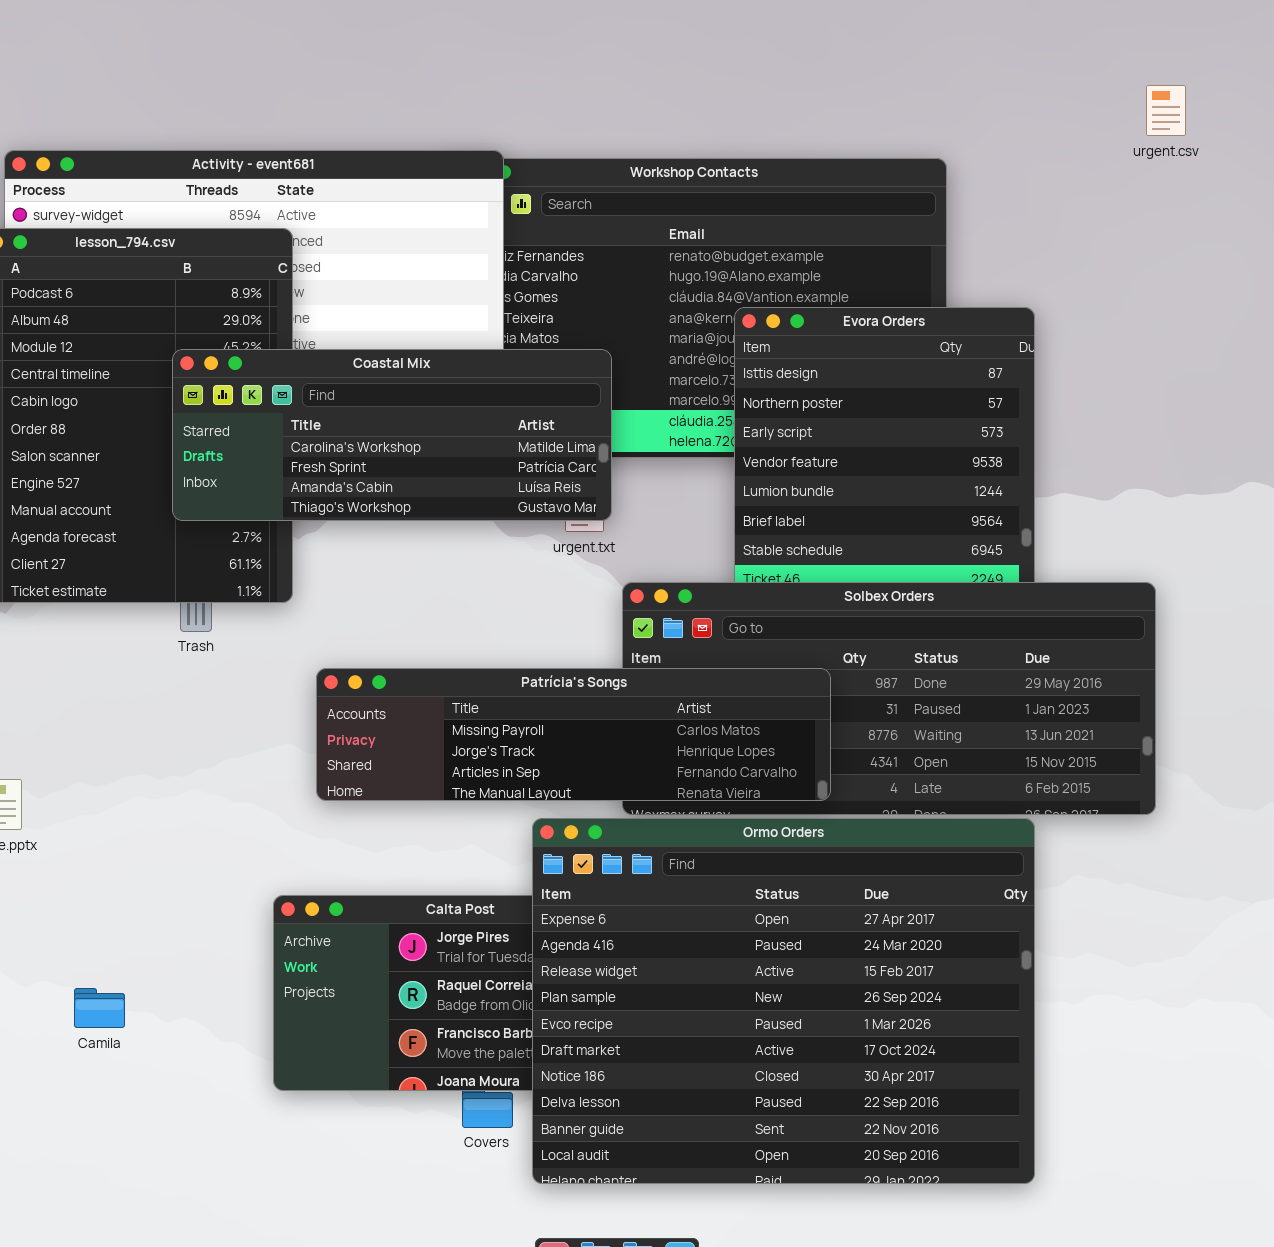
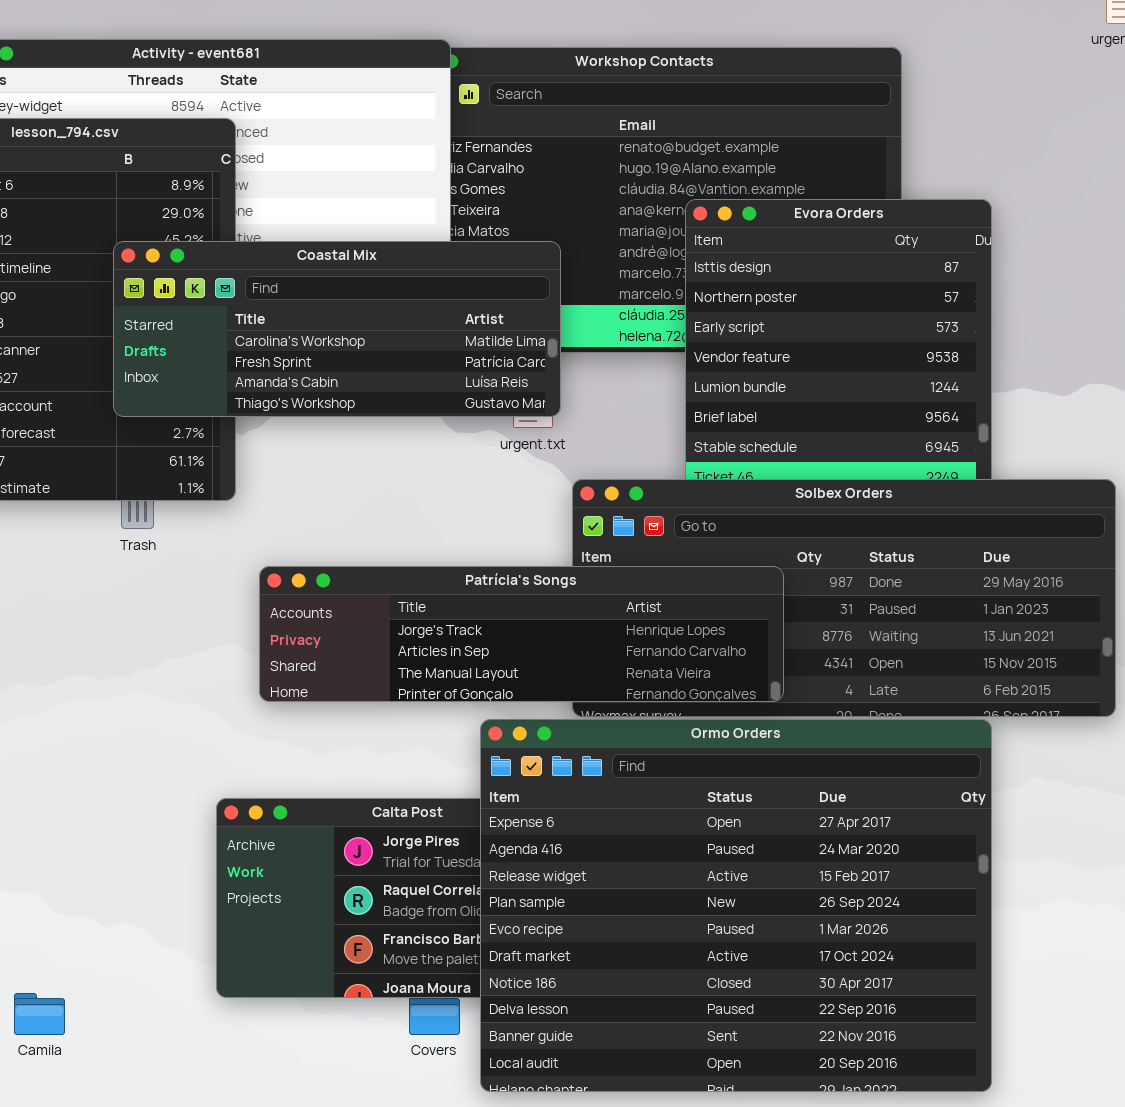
Patrícia's Songs: [316,668,831,801] -> [259,566,784,702], scrolled down 1 row
Camila: [74,988,125,1028] -> [14,993,65,1035], moved

